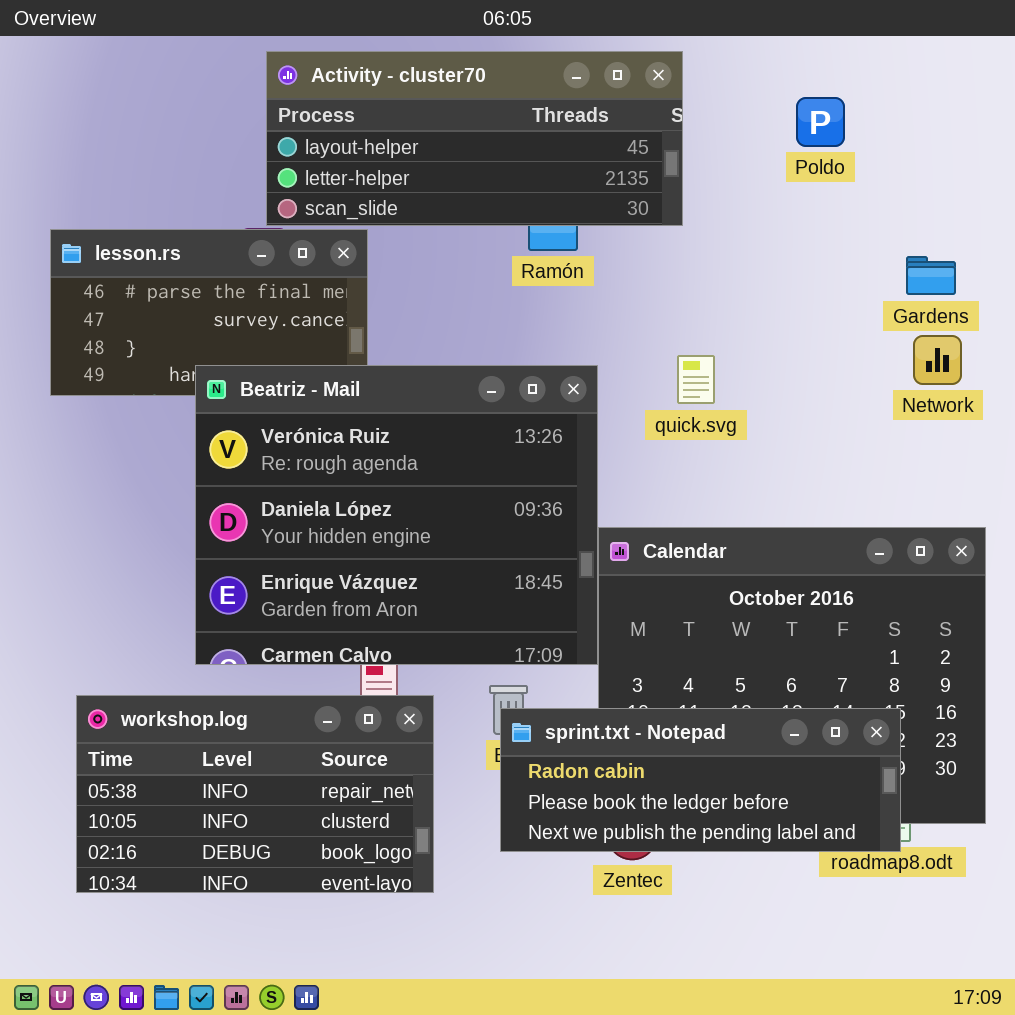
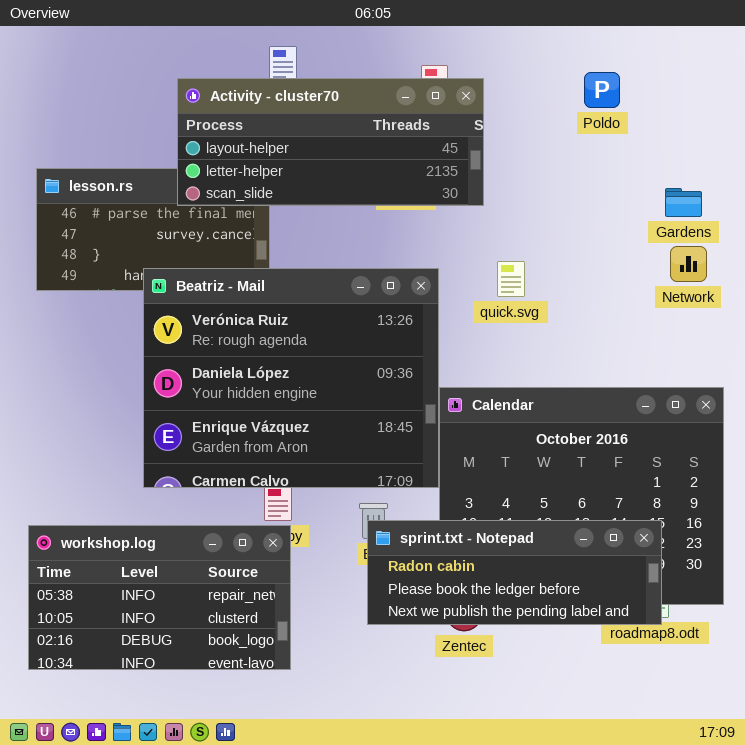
Activity - cluster70: [266,51,683,226] -> [177,78,484,206], moved
workshop.log: [76,695,434,893] -> [28,525,291,670], moved

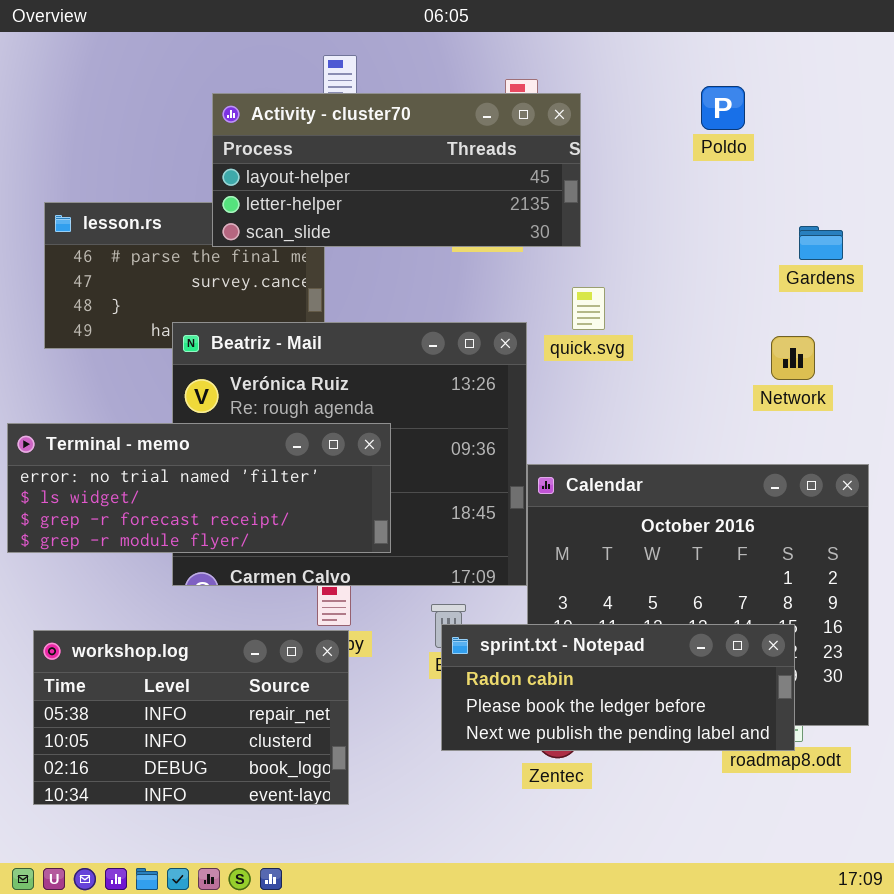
Network: [670,246,707,282] -> [771,336,815,380], moved
quick.svg: [497,261,525,297] -> [572,287,605,330], moved
Terminal - memo: none -> [7,423,391,553], opened

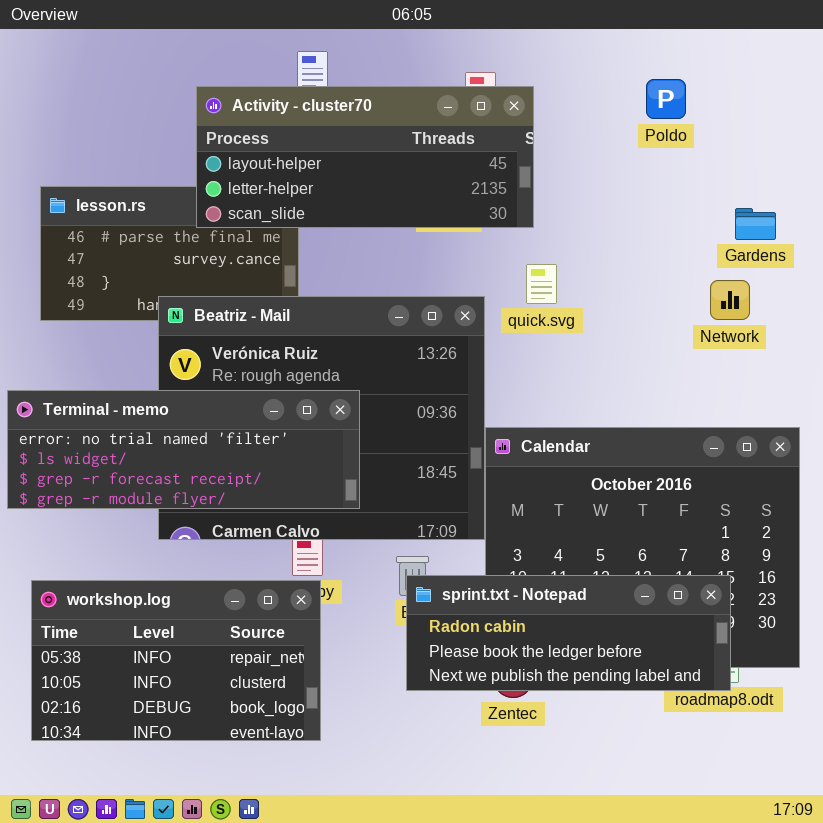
Network: [771,336,815,380] -> [710,280,750,320], moved

